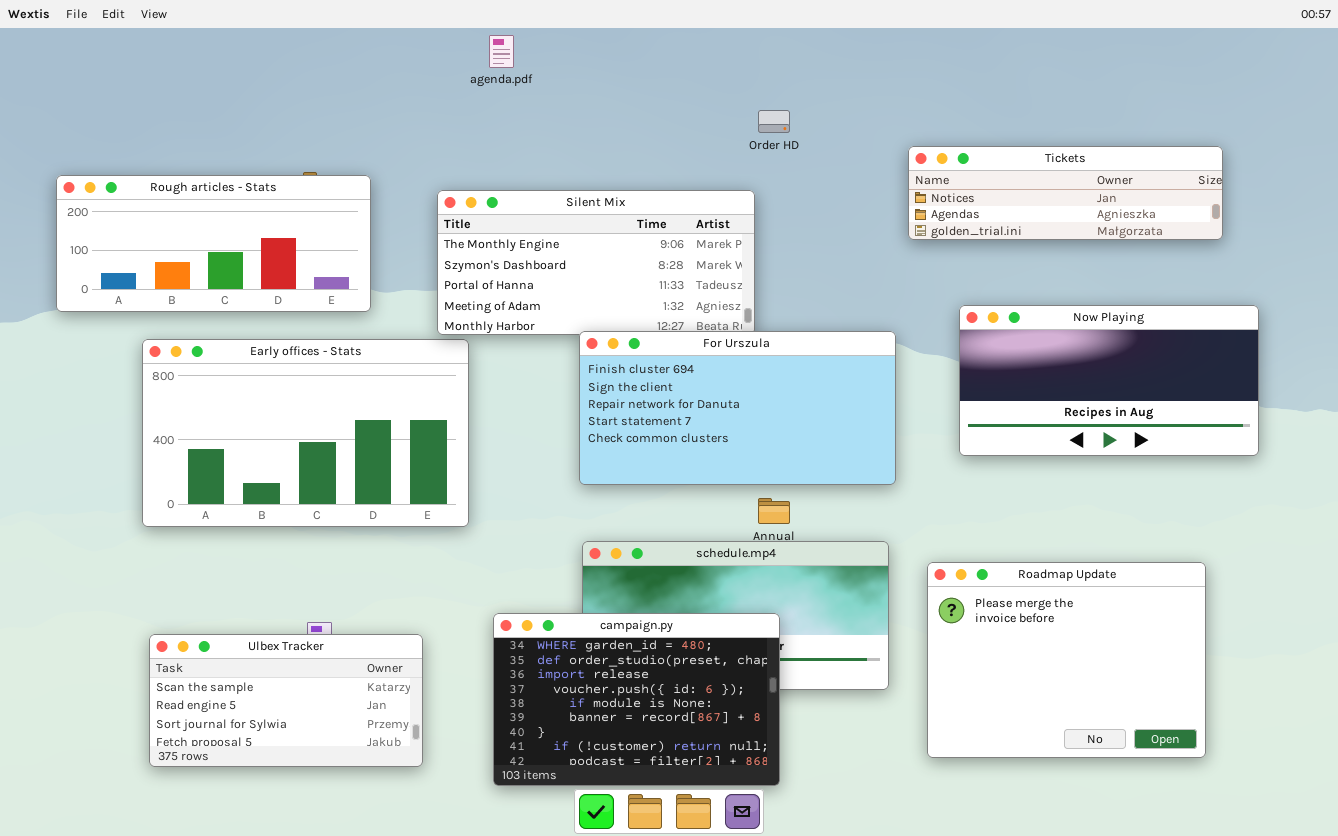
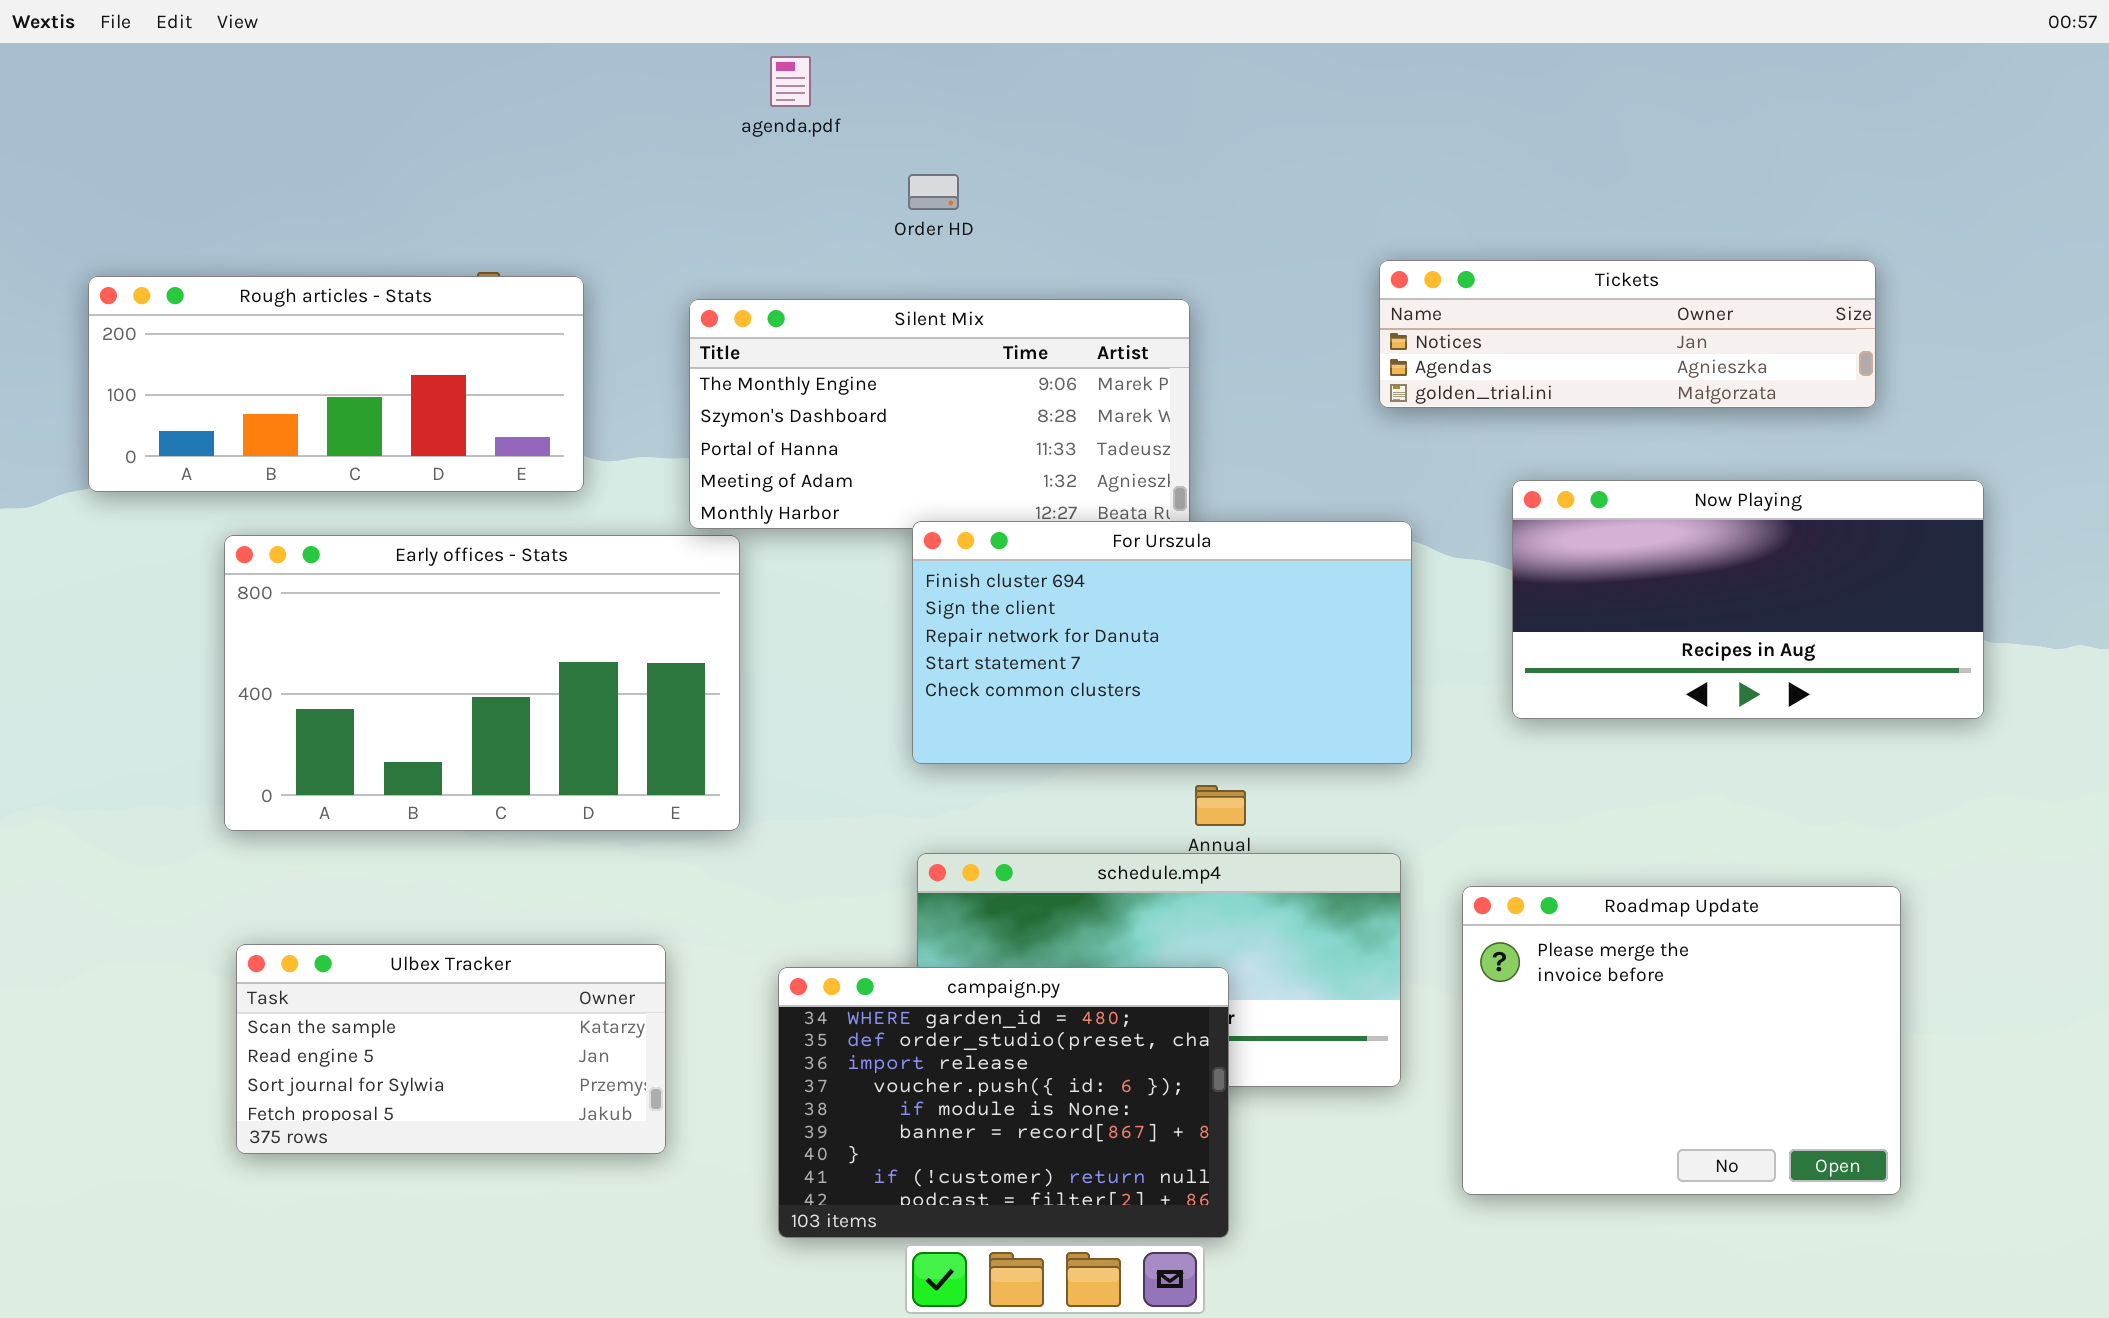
Order HD: [758,110,790,133] -> [908,174,959,210], moved
Tickets: [908,146,1223,240] -> [1379,260,1876,408], moved
Ulbex Tracker: [149,634,423,767] -> [236,944,666,1154], moved

